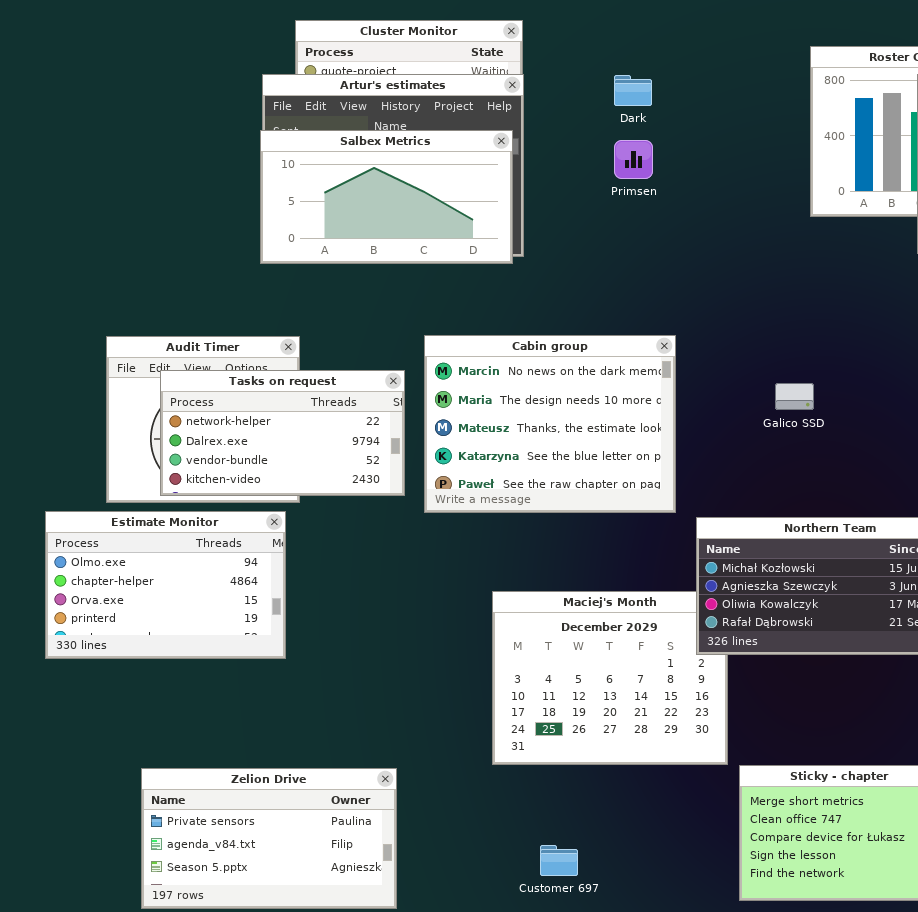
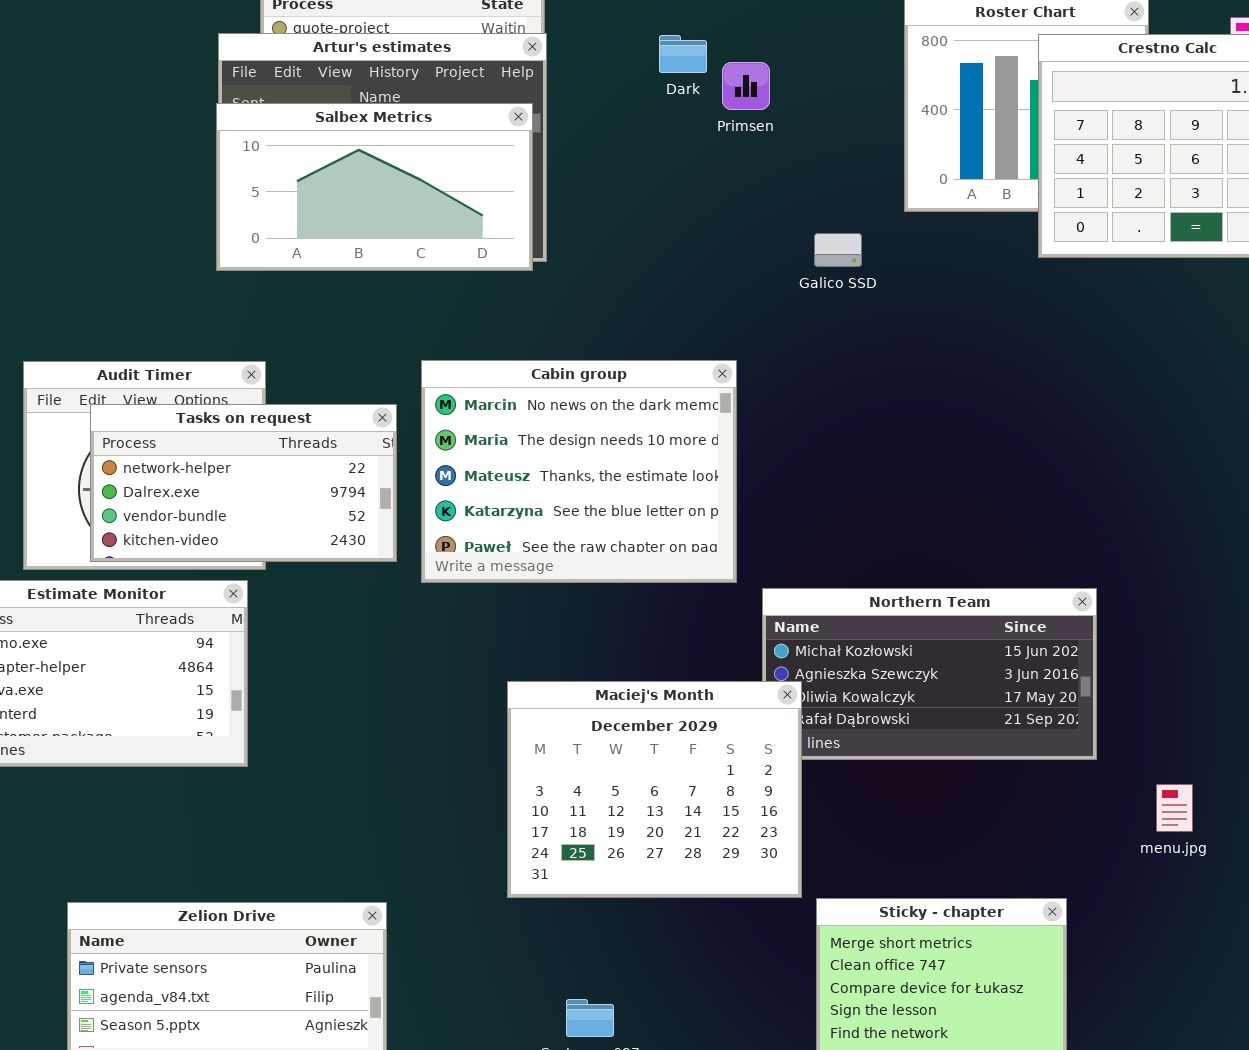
Primsen: [614,140,653,179] -> [722,62,770,110], moved
Galico SSD: [775,383,814,410] -> [814,233,862,267], moved
Maciej's Month: [492,591,728,765] -> [507,681,802,898], raised

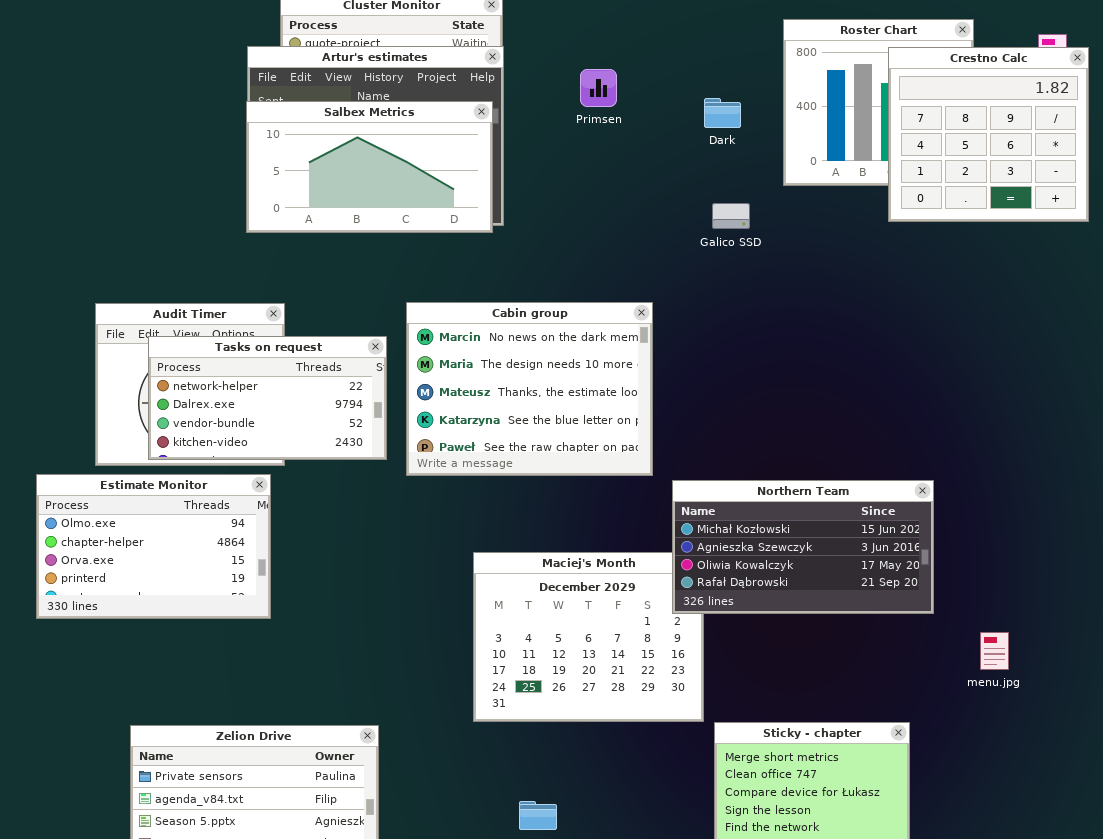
Dark: [659,35,707,73] -> [704,98,741,128], moved
Primsen: [722,62,770,110] -> [580,69,617,107], moved
Northern Team: [762,588,1097,760] -> [672,480,934,614], raised

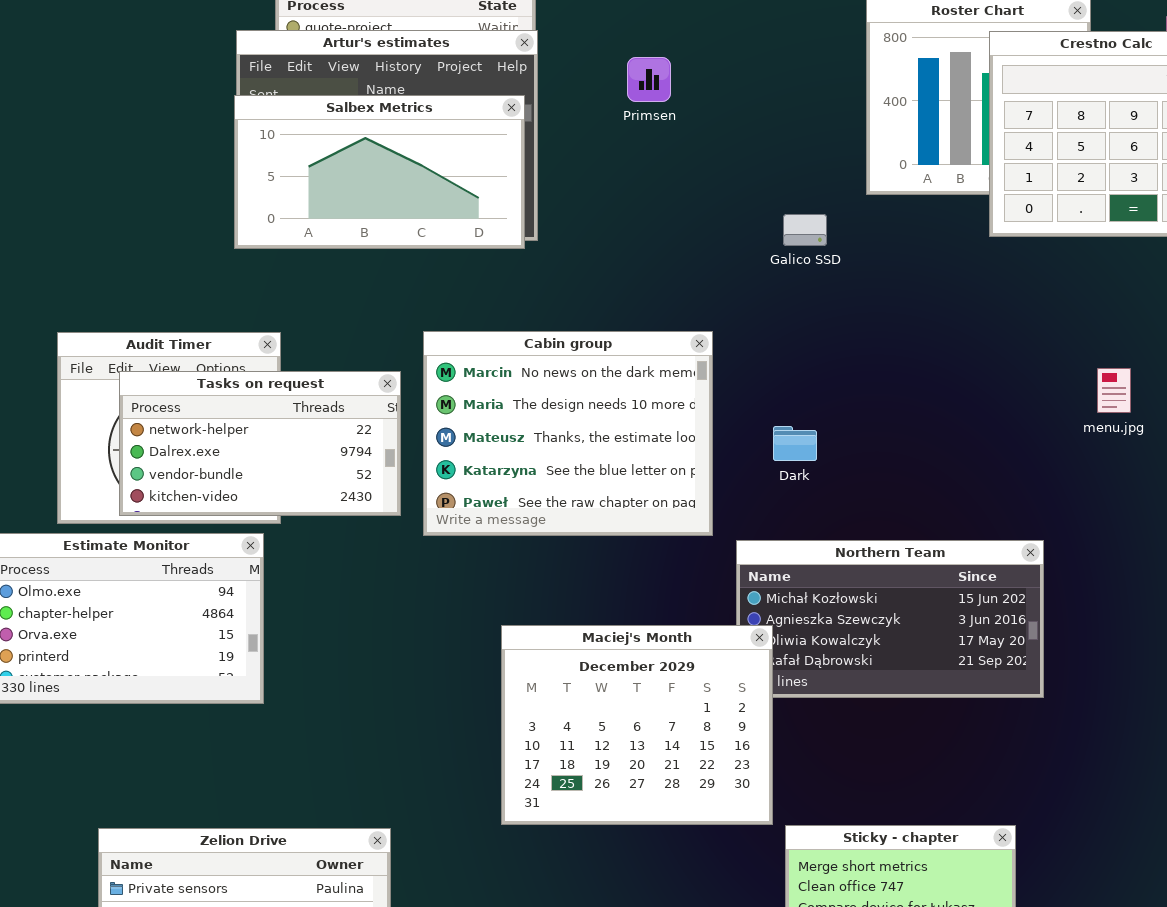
Dark: [704,98,741,128] -> [773,426,817,461], moved
Maciej's Month: [473,552,704,722] -> [501,625,773,825], raised
menu.jpg: [980,632,1009,670] -> [1097,368,1131,413], moved

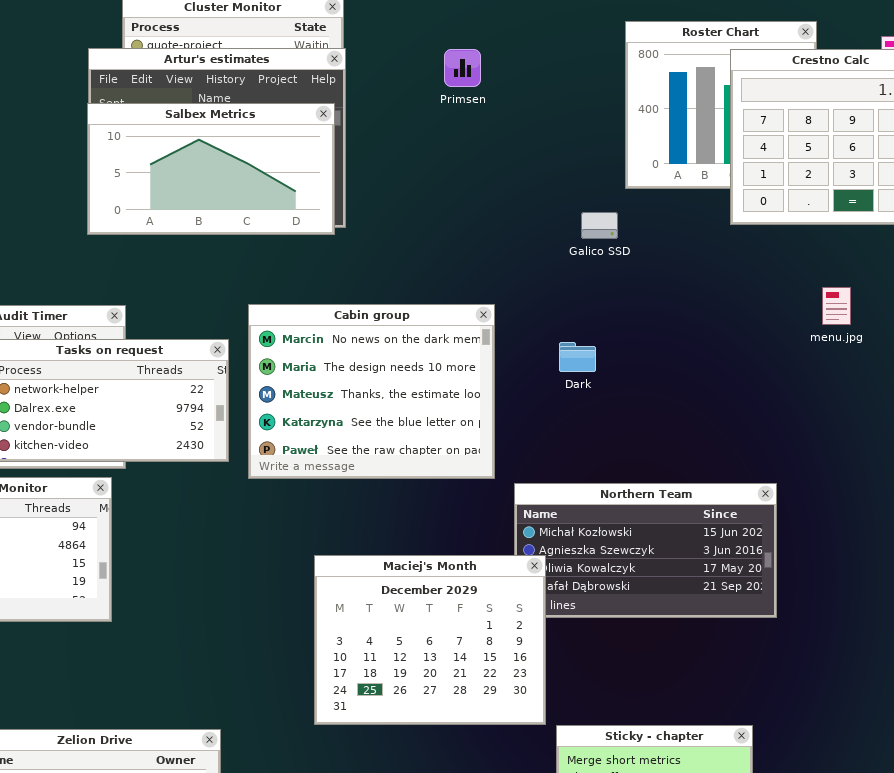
Primsen: [627,57,671,102] -> [444,49,481,87], moved
Galico SSD: [783,214,827,246] -> [581,212,618,239], moved
menu.jpg: [1097,368,1131,413] -> [822,287,851,325], moved
Dark: [773,426,817,461] -> [559,342,596,372], moved

